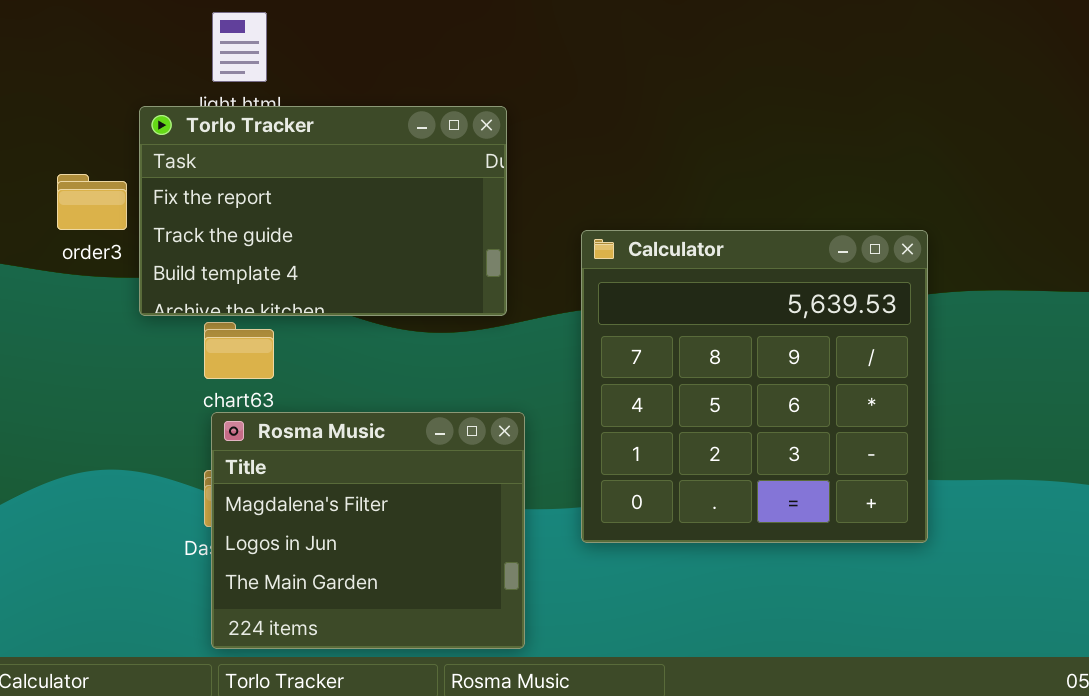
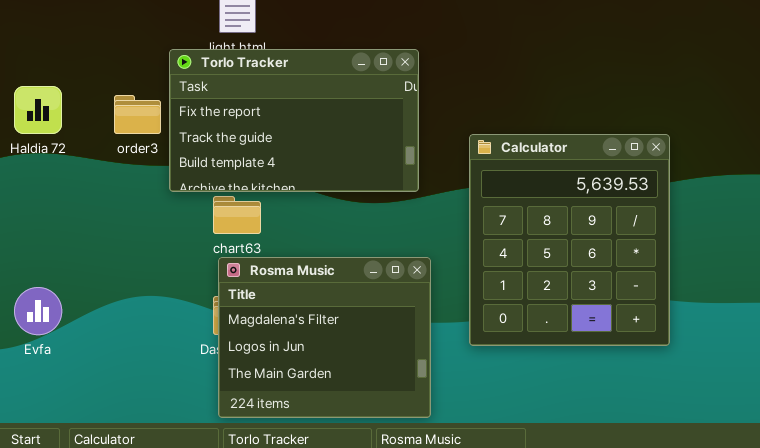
Calculator: [581,230,928,543] -> [469,134,670,346], resized

